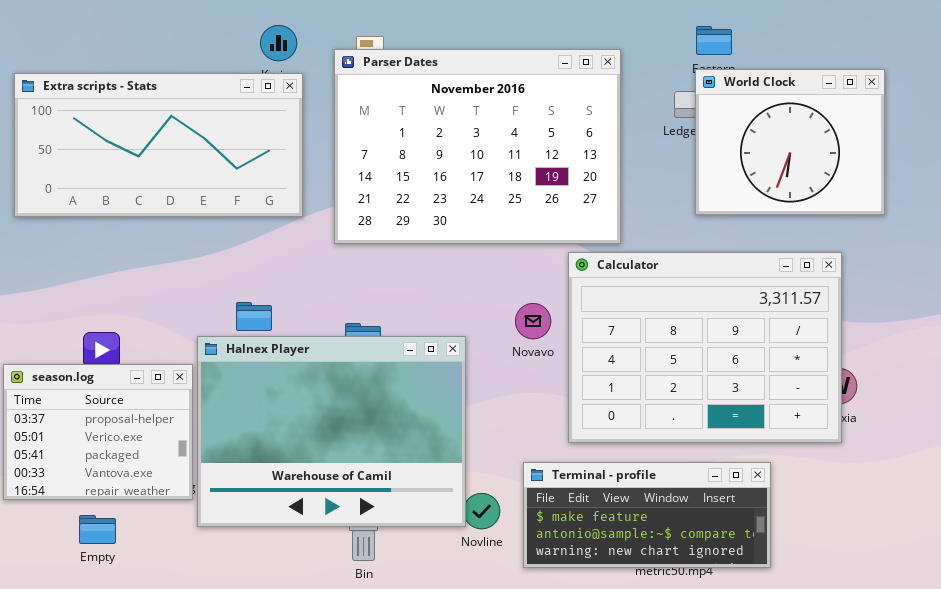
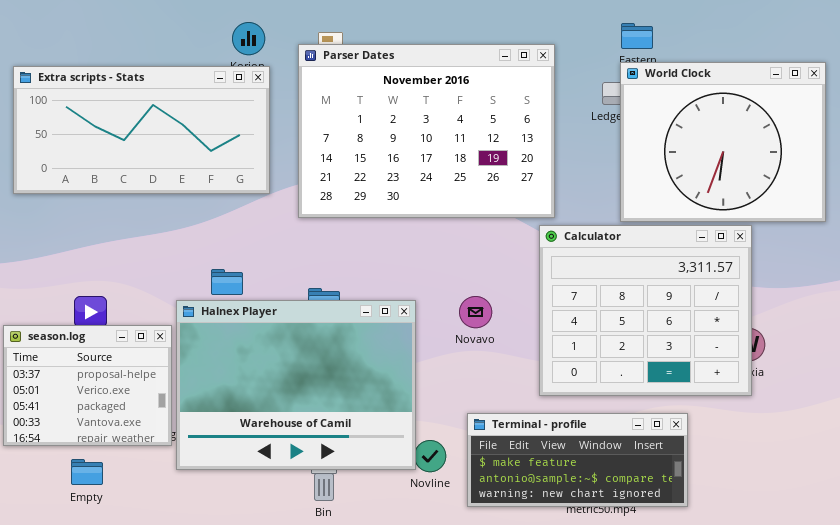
World Clock: [695,69,885,215] -> [620,62,826,222], resized
Calculator: [568,252,842,443] -> [539,225,752,396], resized
Novavo: [515,303,551,339] -> [459,296,492,328], moved

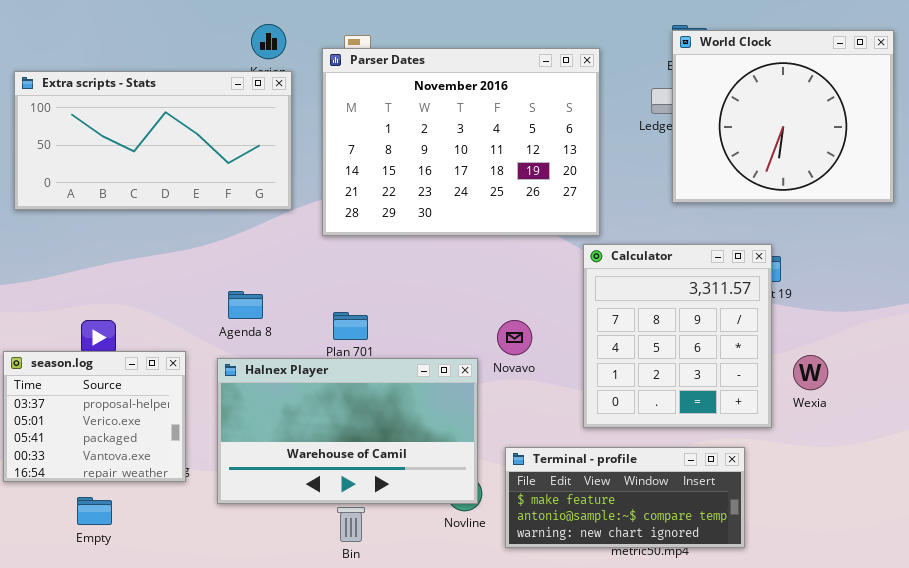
World Clock: [620,62,826,222] -> [672,30,894,203], moved
Calculator: [539,225,752,396] -> [583,244,772,428], resized
Halnex Player: [176,300,416,470] -> [217,358,478,504], moved, resized

